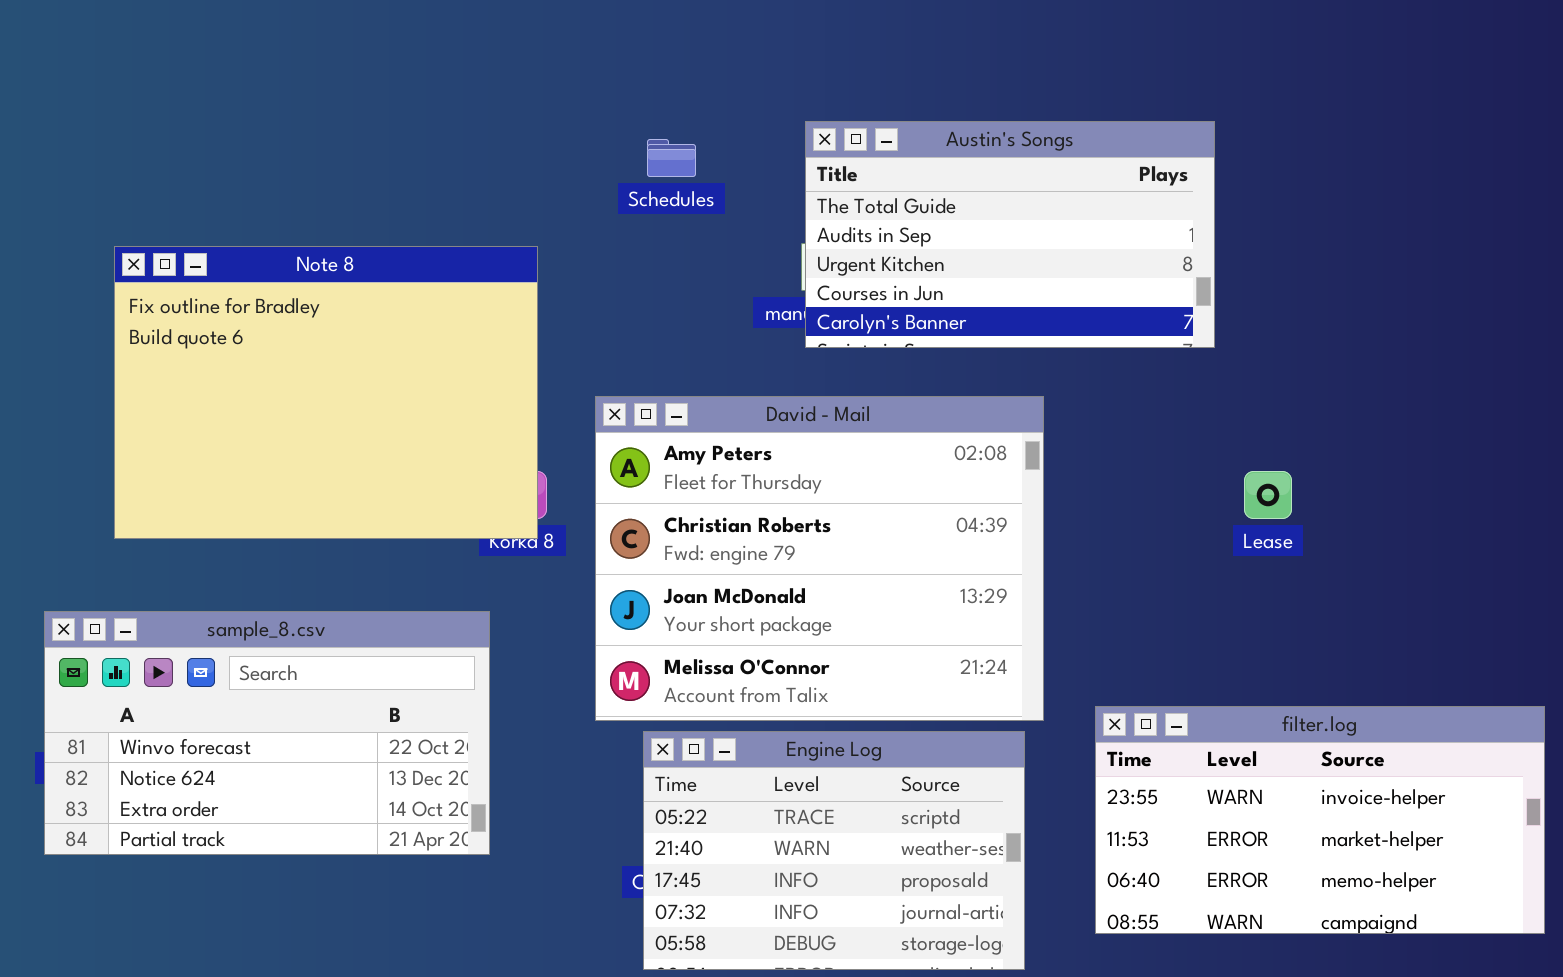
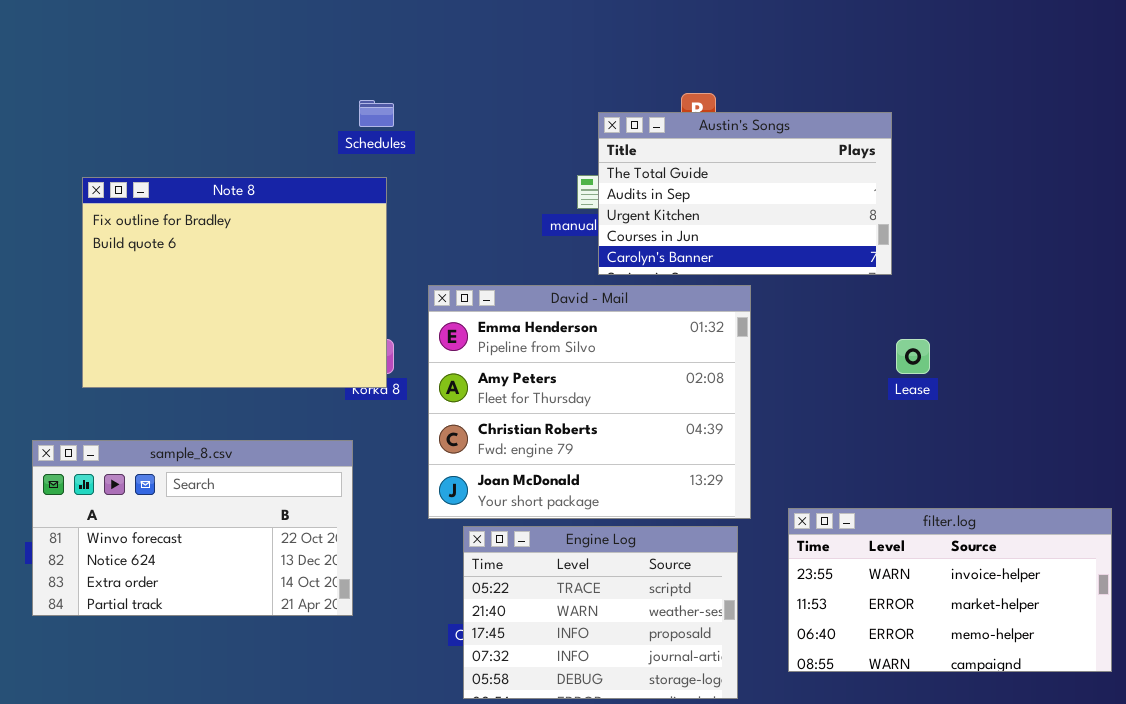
Austin's Songs: [805,121,1215,348] -> [598,112,892,275], moved
Schedules: [647,139,696,177] -> [359,100,394,127], moved
David - Mail: [595,396,1044,721] -> [428,285,751,519], scrolled up 1 row

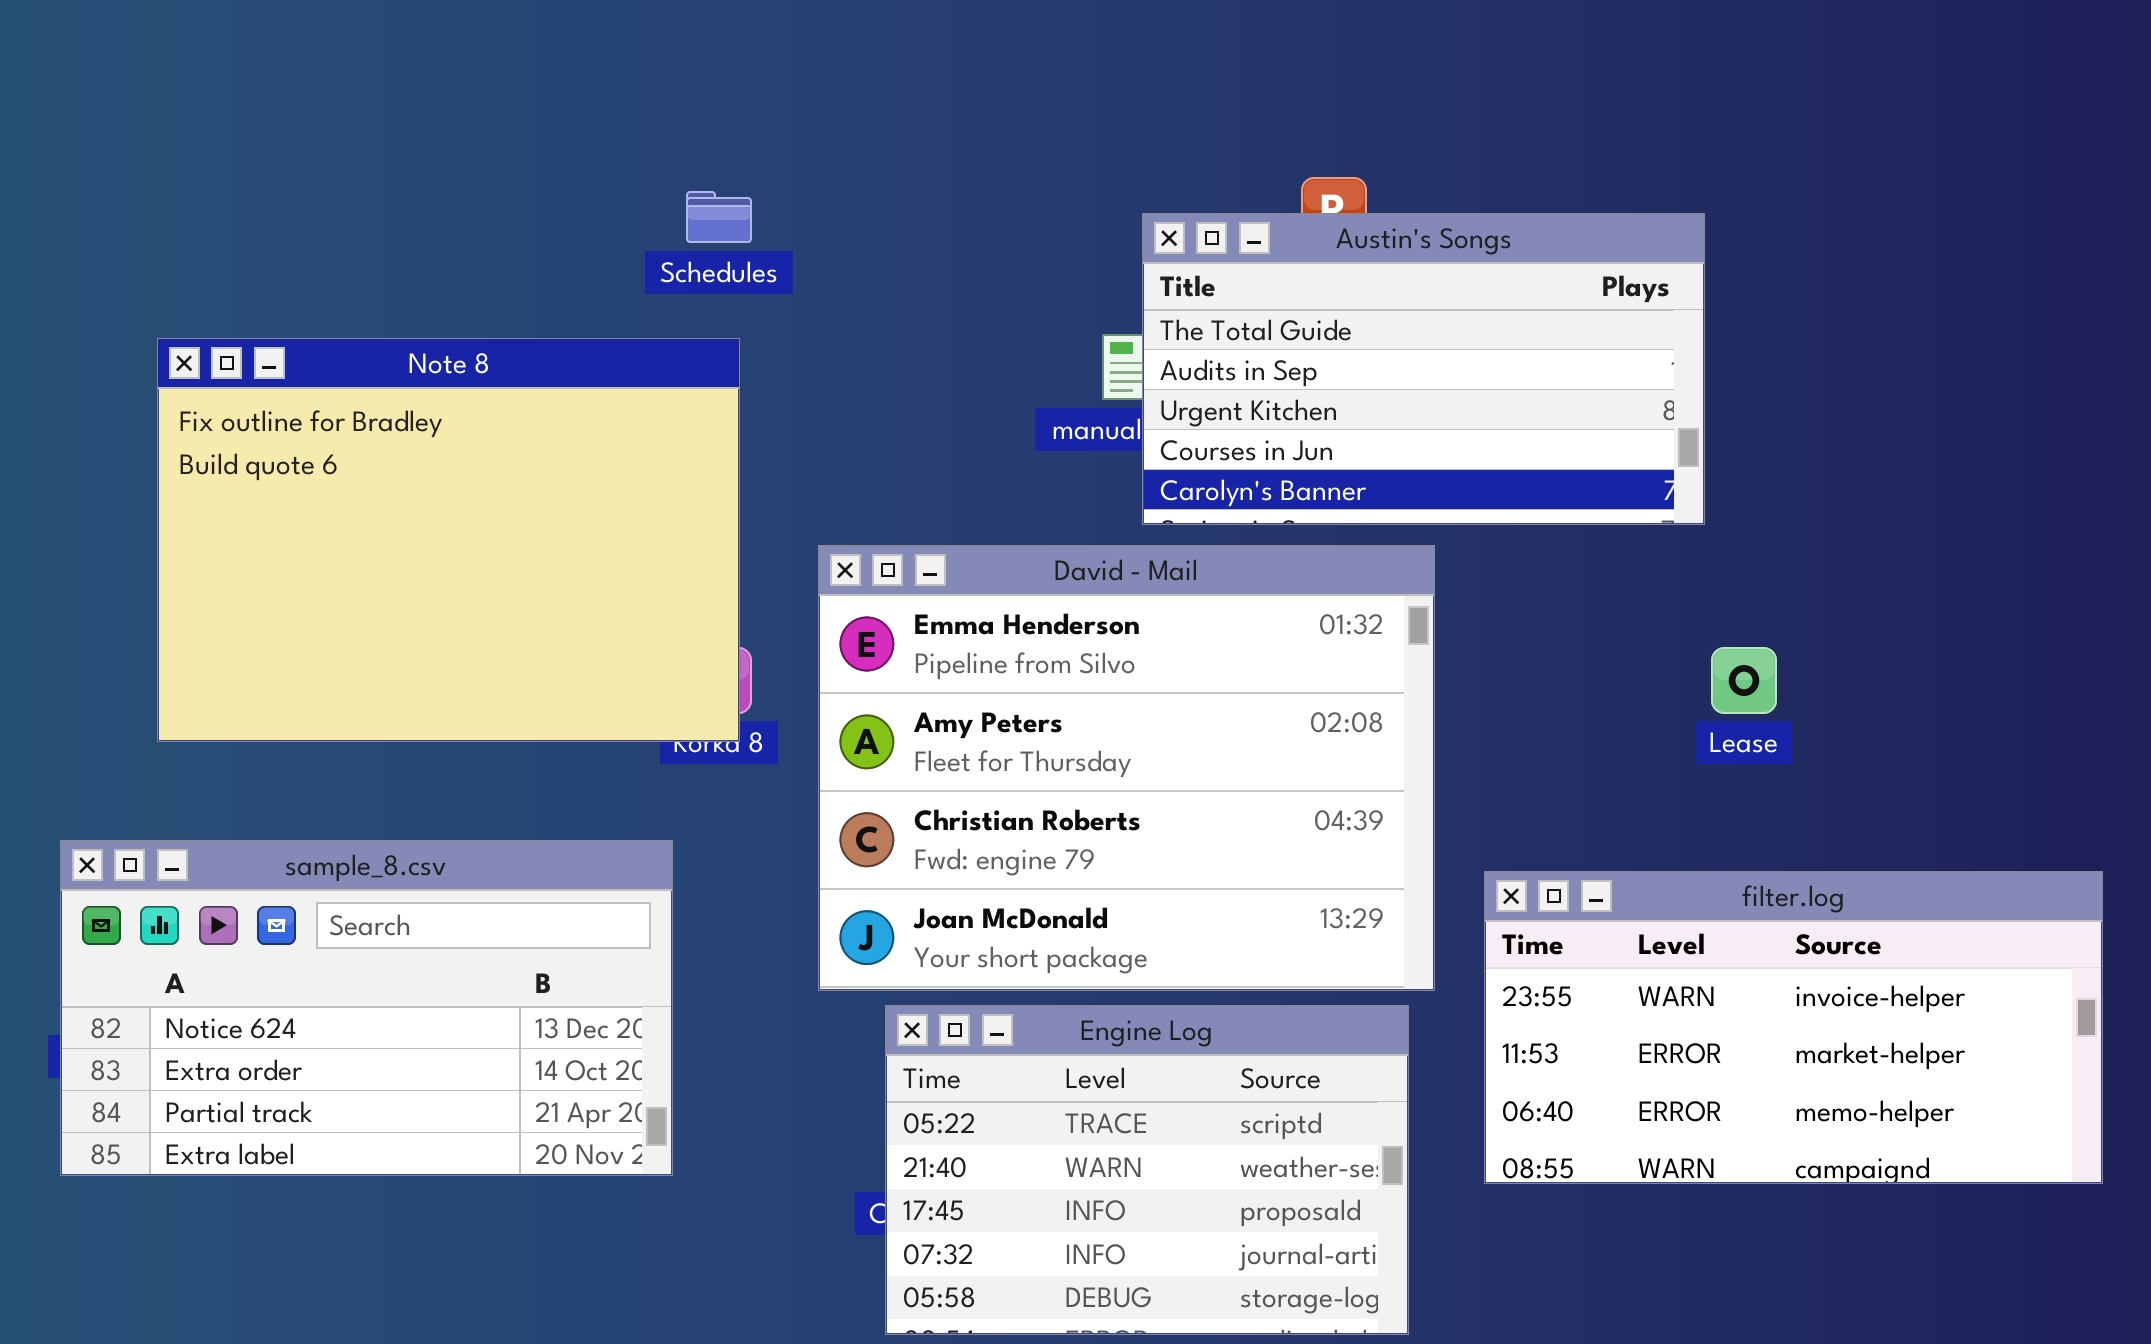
sample_8.csv: [32,440,353,616] -> [60,840,673,1176], scrolled down 1 row
filter.log: [788,508,1112,672] -> [1484,871,2103,1184], moved

